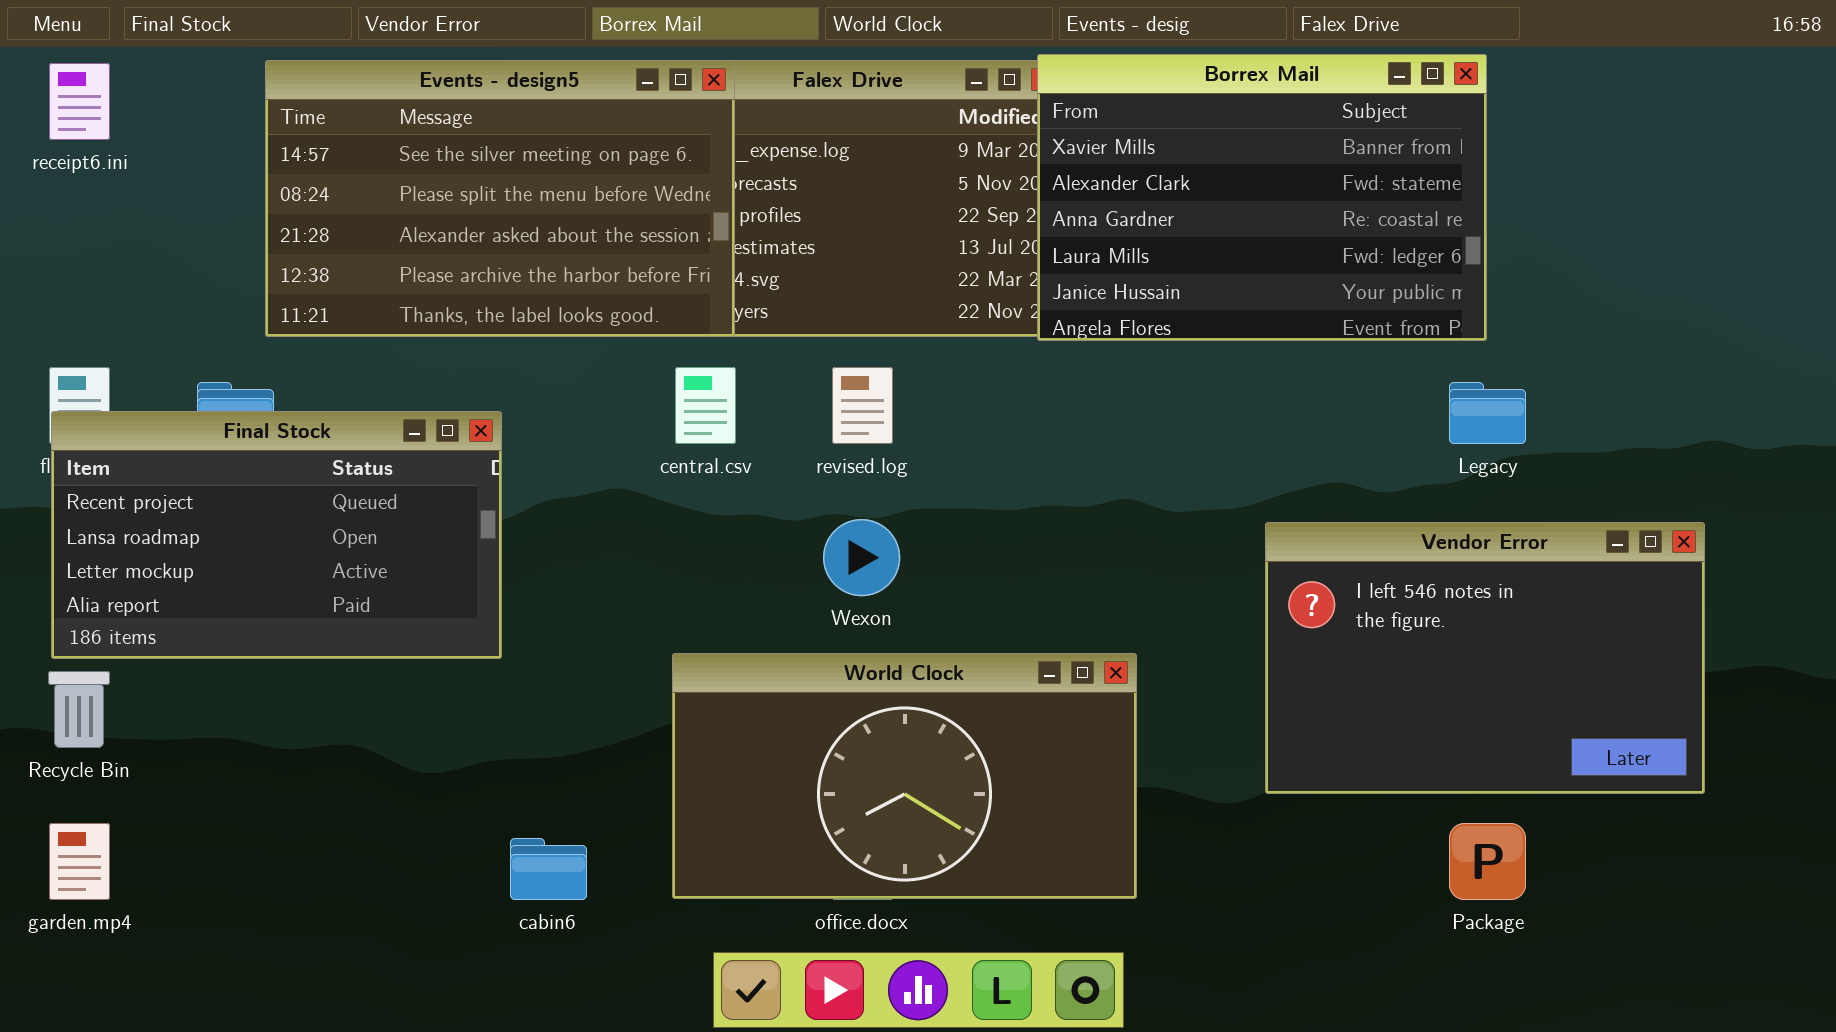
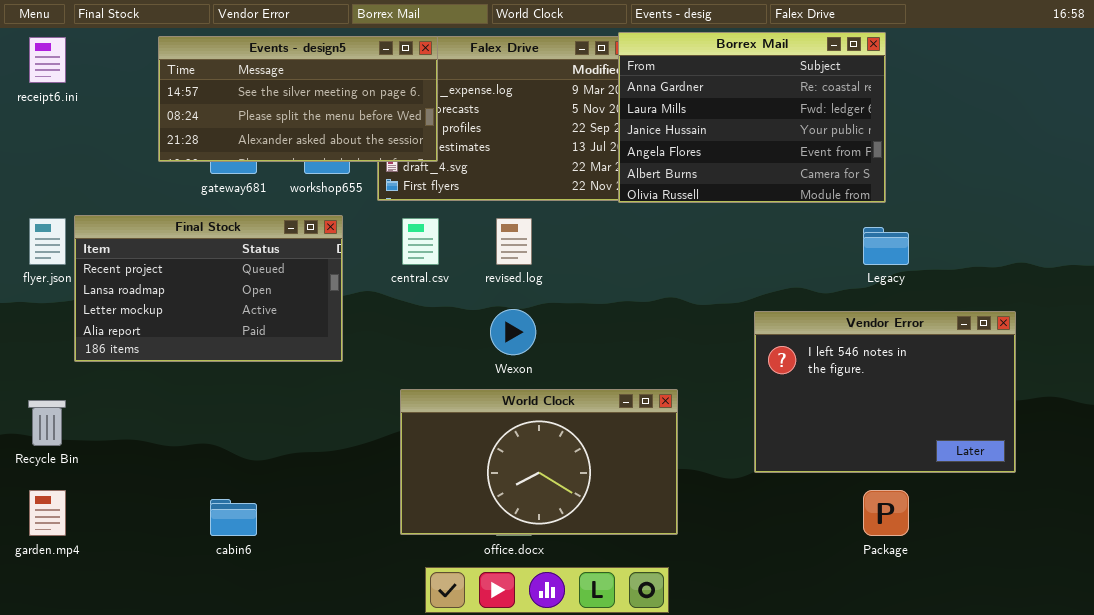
Borrex Mail: [1037,54,1487,341] -> [618,32,886,203], scrolled down 2 rows
Events - design5: [265,60,735,337] -> [158,36,438,162], resized
Final Stock: [51,411,502,659] -> [74,215,343,362], moved
cabin6: [510,838,587,900] -> [210,499,257,536], moved

